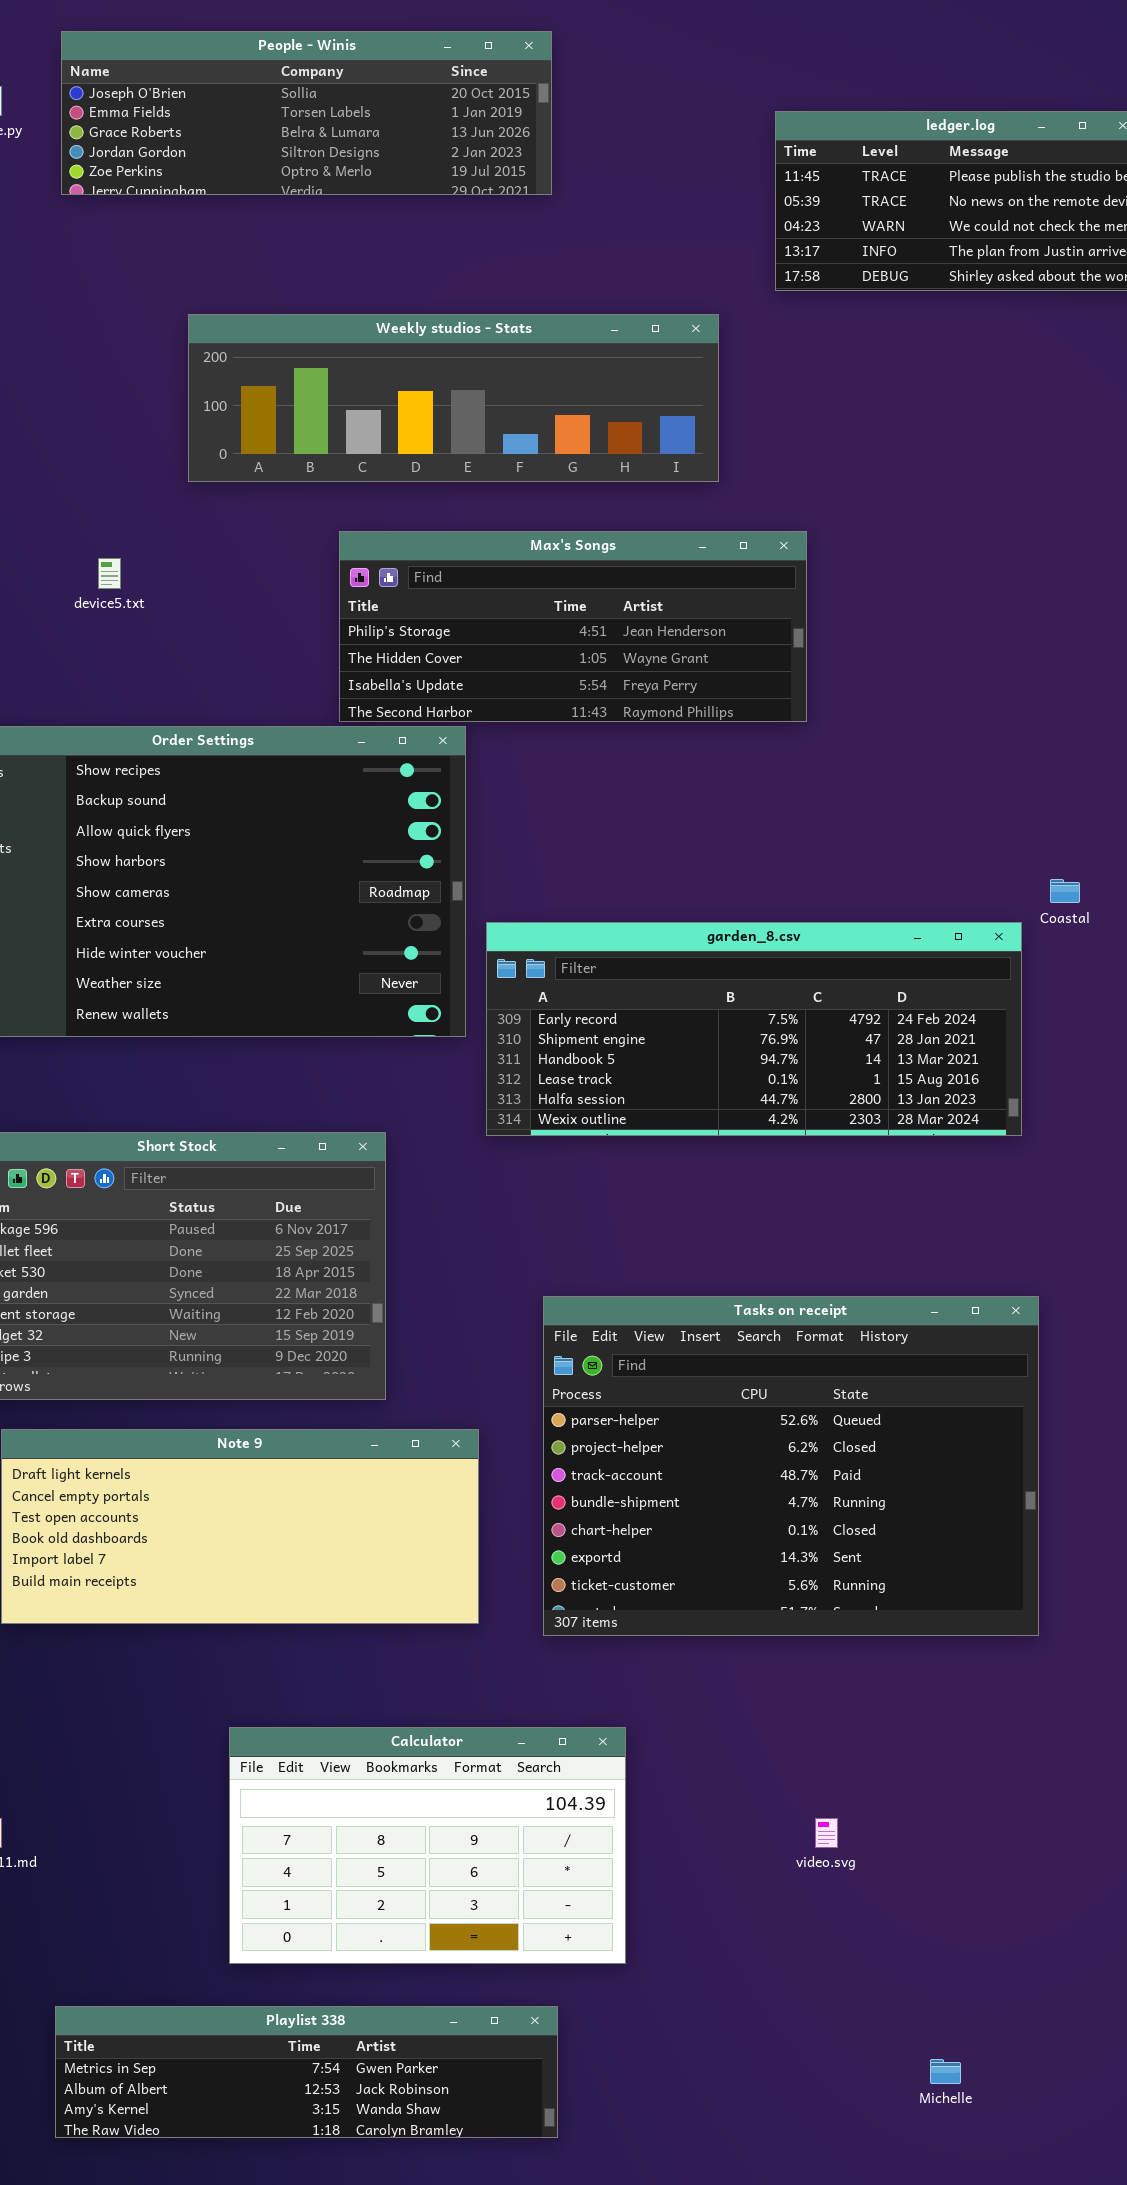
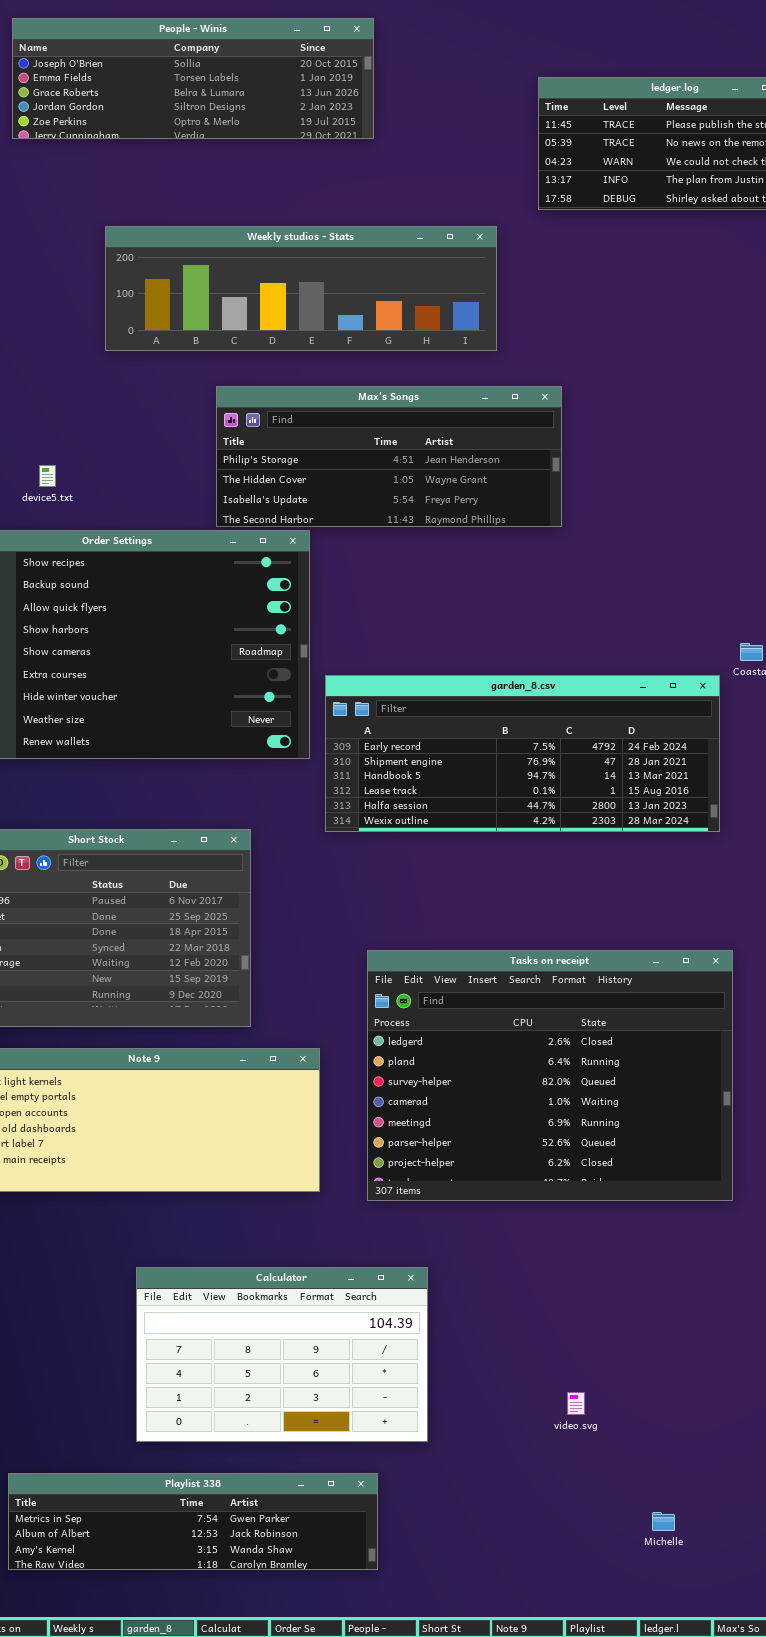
device5.txt: [98,558,121,589] -> [39,465,56,487], moved
Tasks on receipt: [543,1296,1039,1636] -> [367,950,733,1201], scrolled up 5 rows
video.svg: [815,1818,838,1848] -> [567,1392,585,1415], moved

